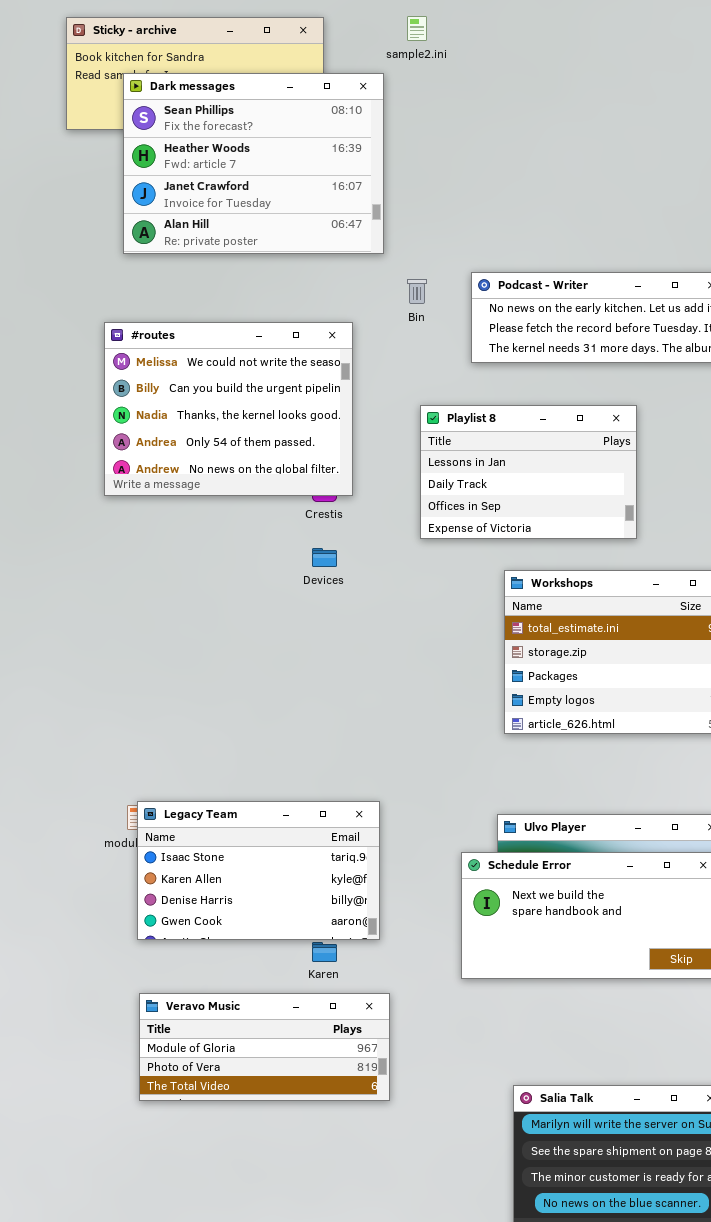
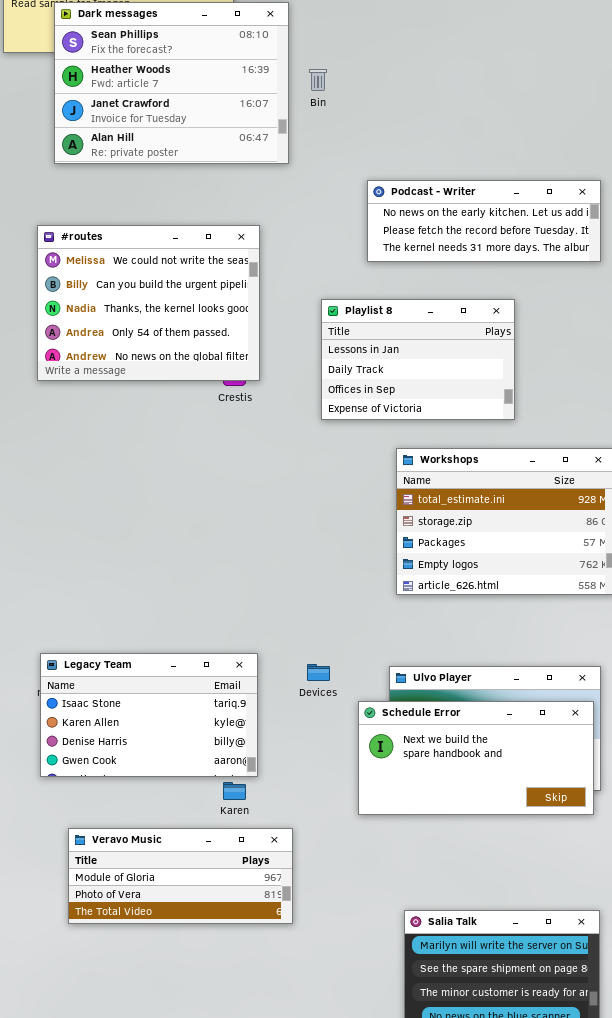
Bin: [407,279,427,304] -> [309,69,327,91], moved
Devices: [312,548,337,567] -> [307,664,330,681], moved
Legacy Team: [137,801,380,940] -> [40,653,258,777], moved

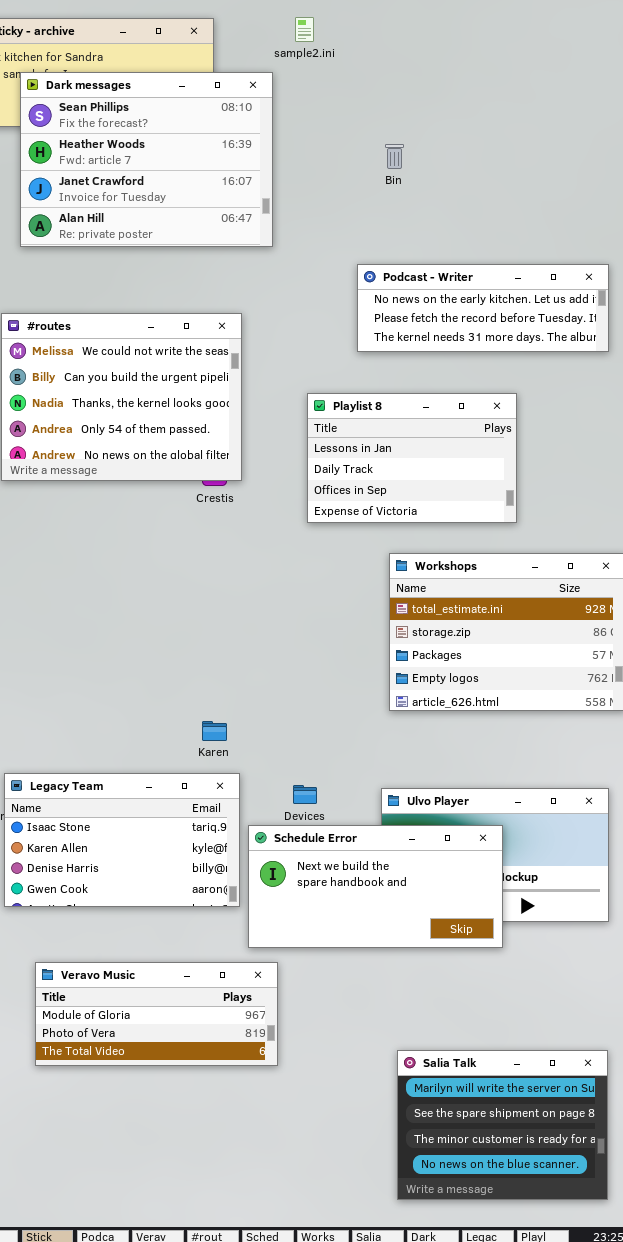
Bin: [309,69,327,91] -> [385,144,404,169], moved
Schedule Error: [358,701,594,815] -> [248,825,503,948], moved
Karen: [223,782,246,800] -> [202,721,227,741], moved

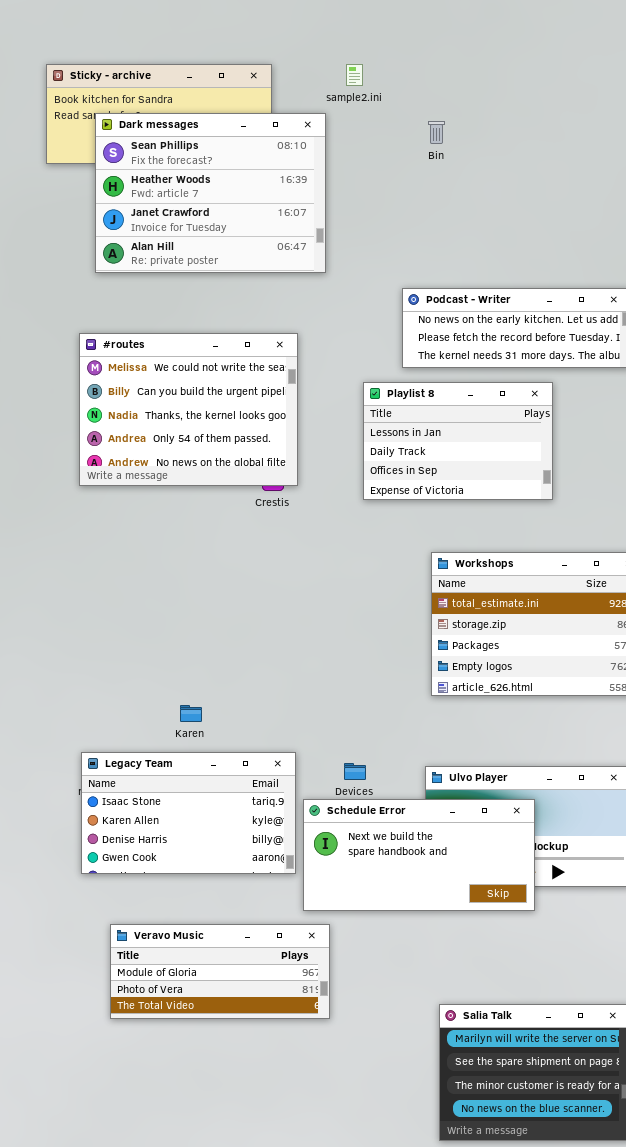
Bin: [385,144,404,169] -> [428,121,445,144], moved
Playlist 8: [307,393,517,523] -> [363,382,553,500], moved
Karen: [202,721,227,741] -> [180,705,202,722], moved

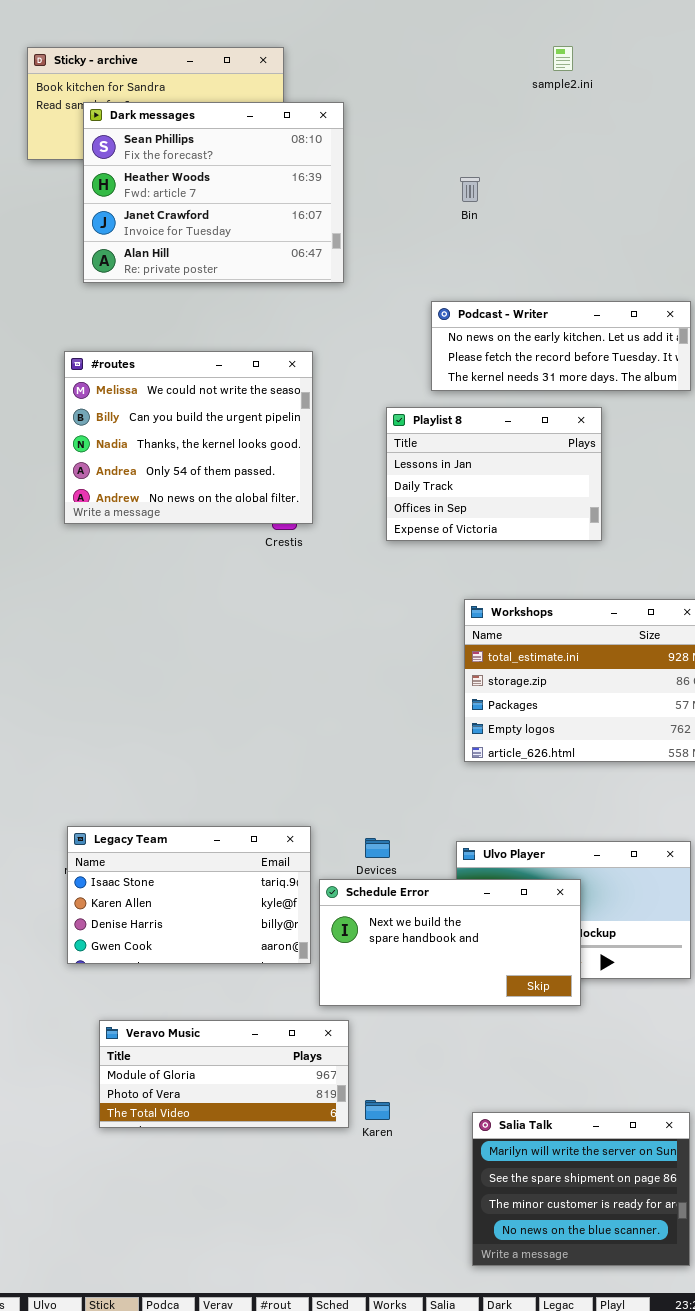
sample2.ini: [346,64,363,86] -> [553,46,573,71], moved
Bin: [428,121,445,144] -> [460,177,480,202], moved
Karen: [180,705,202,722] -> [365,1100,390,1120], moved

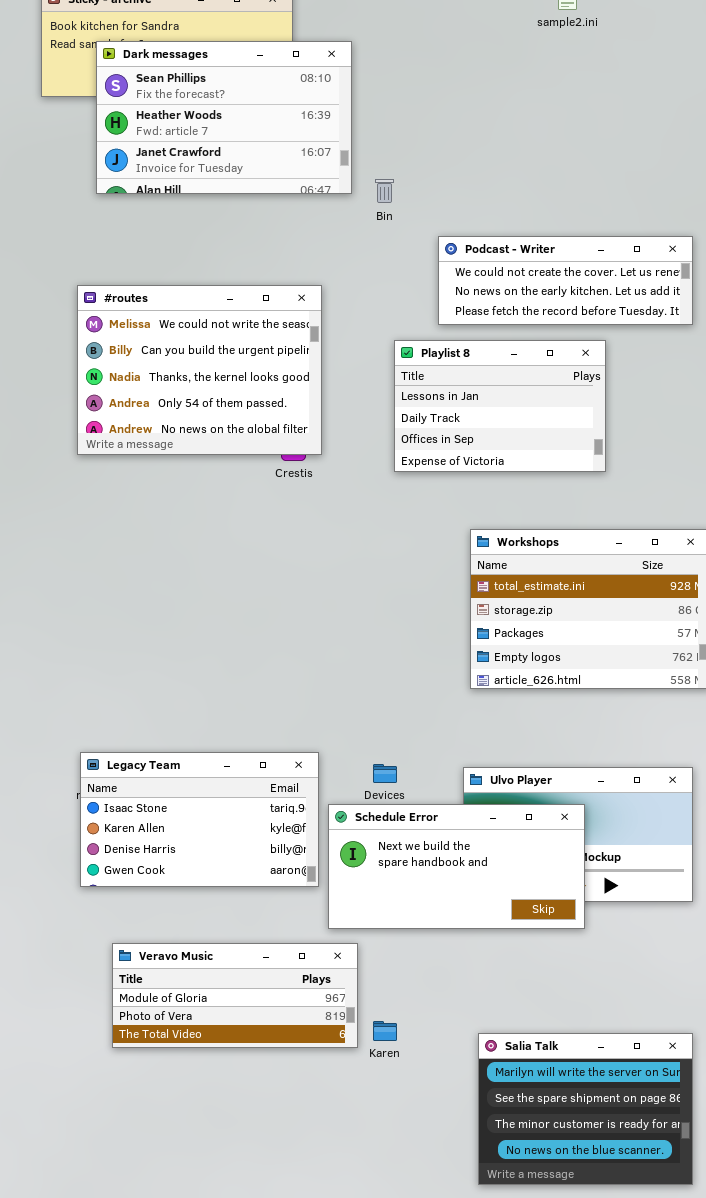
Dark messages: [83,102,344,283] -> [96,41,352,194], resized
Bin: [460,177,480,202] -> [375,179,394,203], moved
Podcast - Writer: [431,301,691,391] -> [438,236,693,325], scrolled up 1 row

